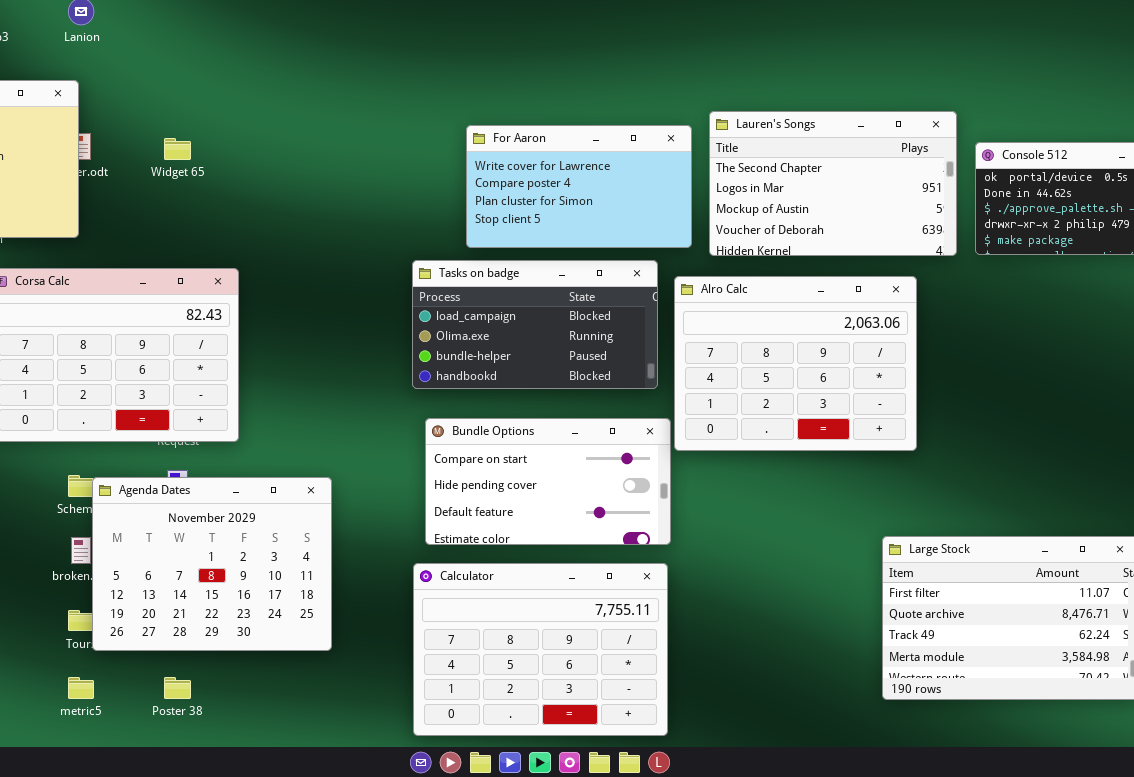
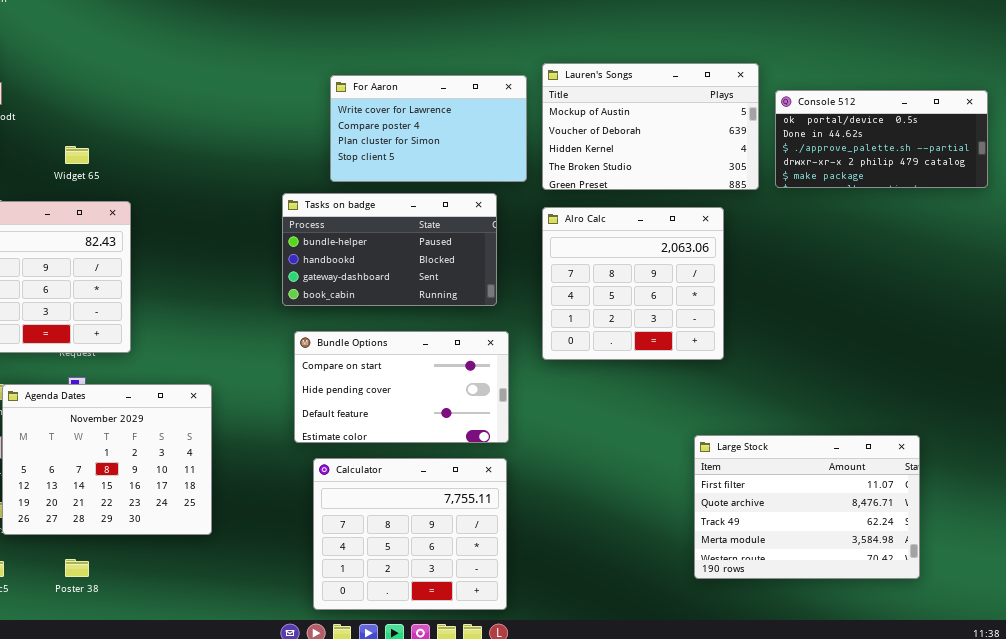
Lauren's Songs: [709,111,957,256] -> [542,63,759,190], scrolled down 2 rows
Widget 65: [164,138,191,160] -> [65,146,89,164], moved
Tasks on badge: [412,260,658,389] -> [282,193,497,306], scrolled down 2 rows
Alro Calc: [674,276,917,451] -> [542,207,724,360], resized
Calculator: [413,563,668,736] -> [313,458,507,610], resized

